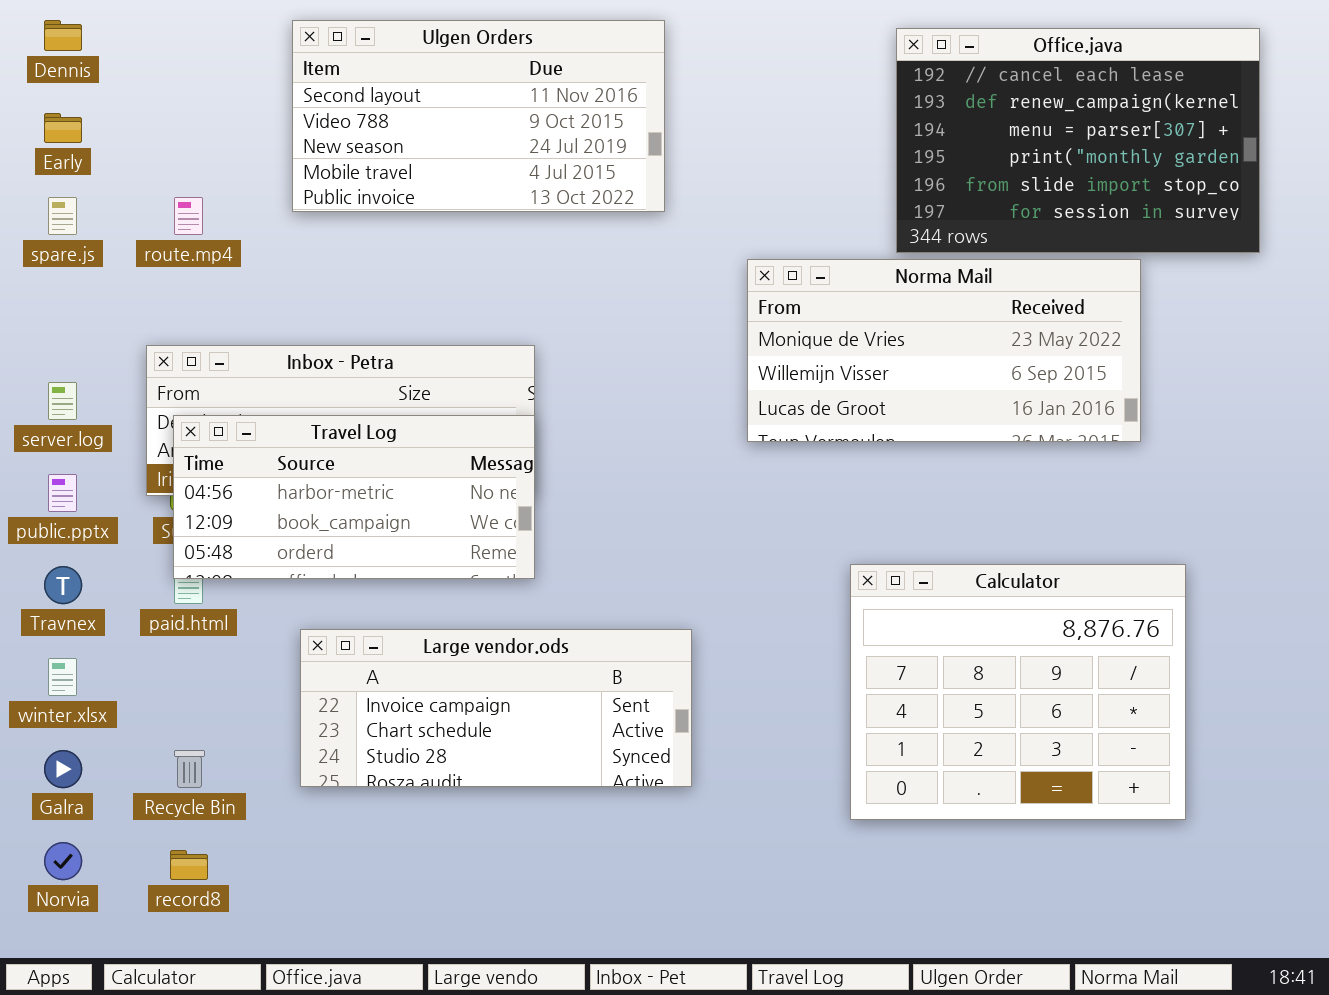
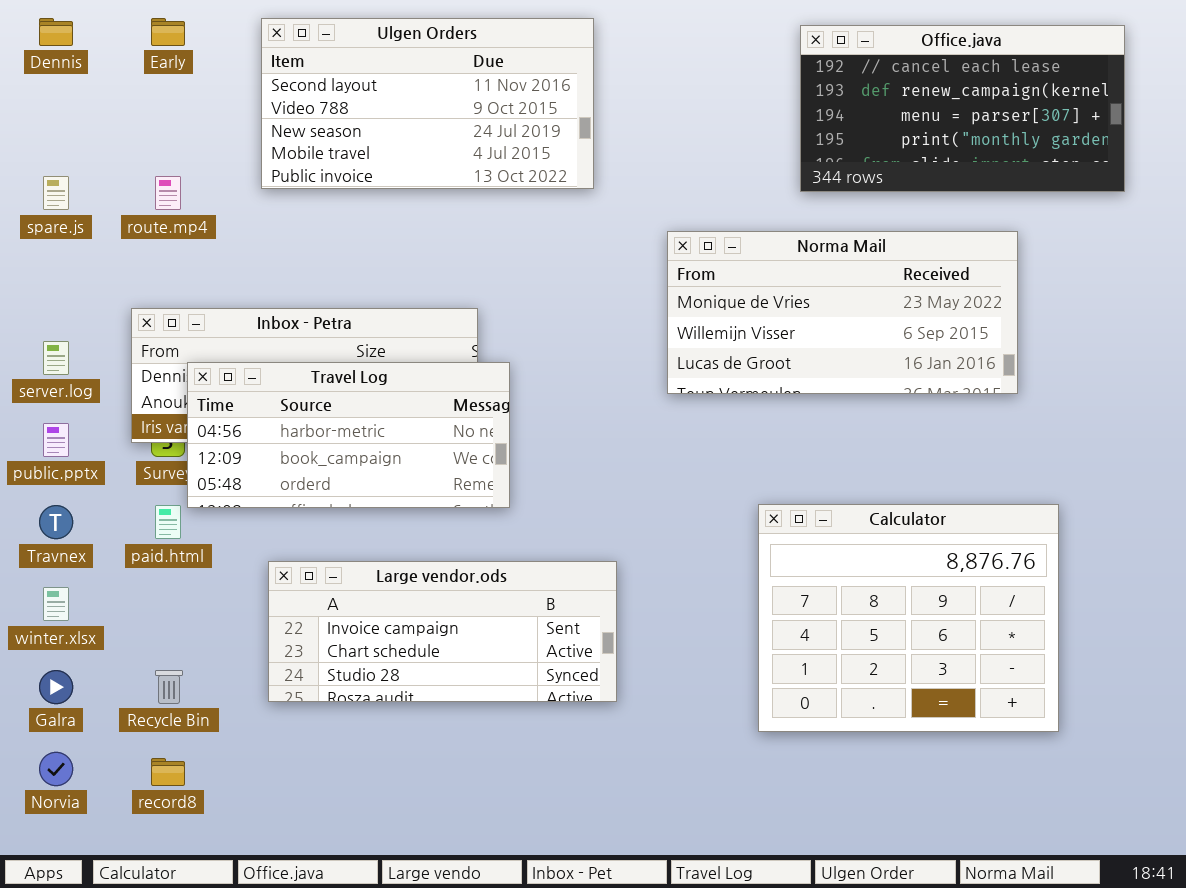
Office.java: [896,28,1260,253] -> [800,25,1125,192], resized
Early: [44,113,82,143] -> [151,18,185,46], moved
Travel Log: [173,415,535,579] -> [187,362,510,508], moved

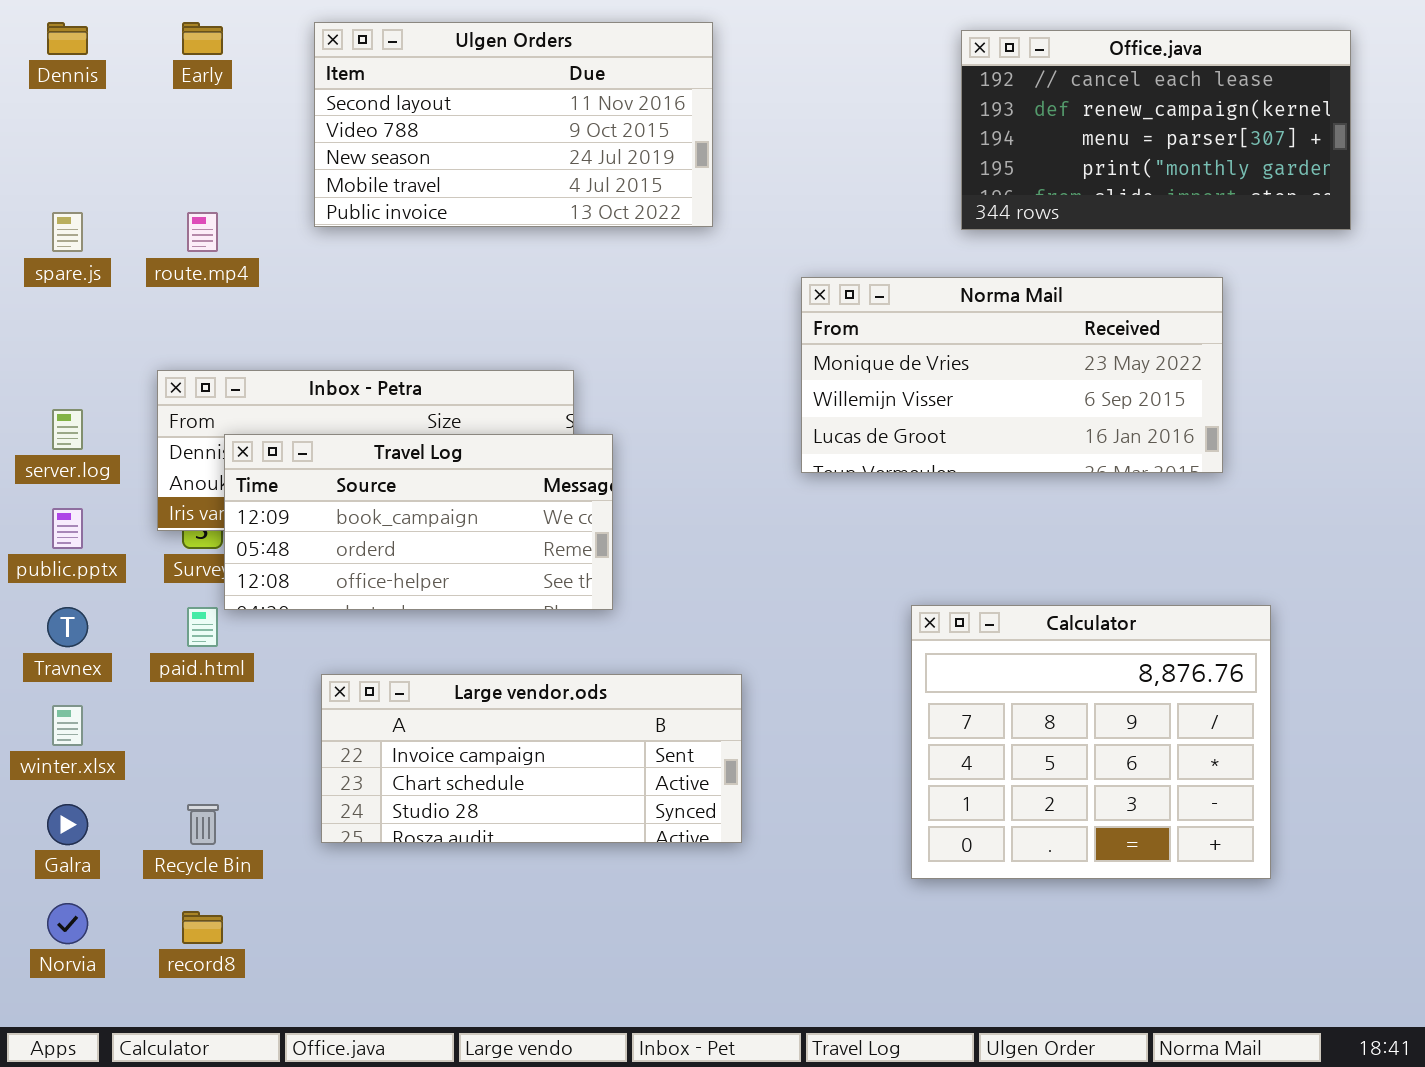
Travel Log: [187,362,510,508] -> [224,434,613,610], scrolled down 1 row

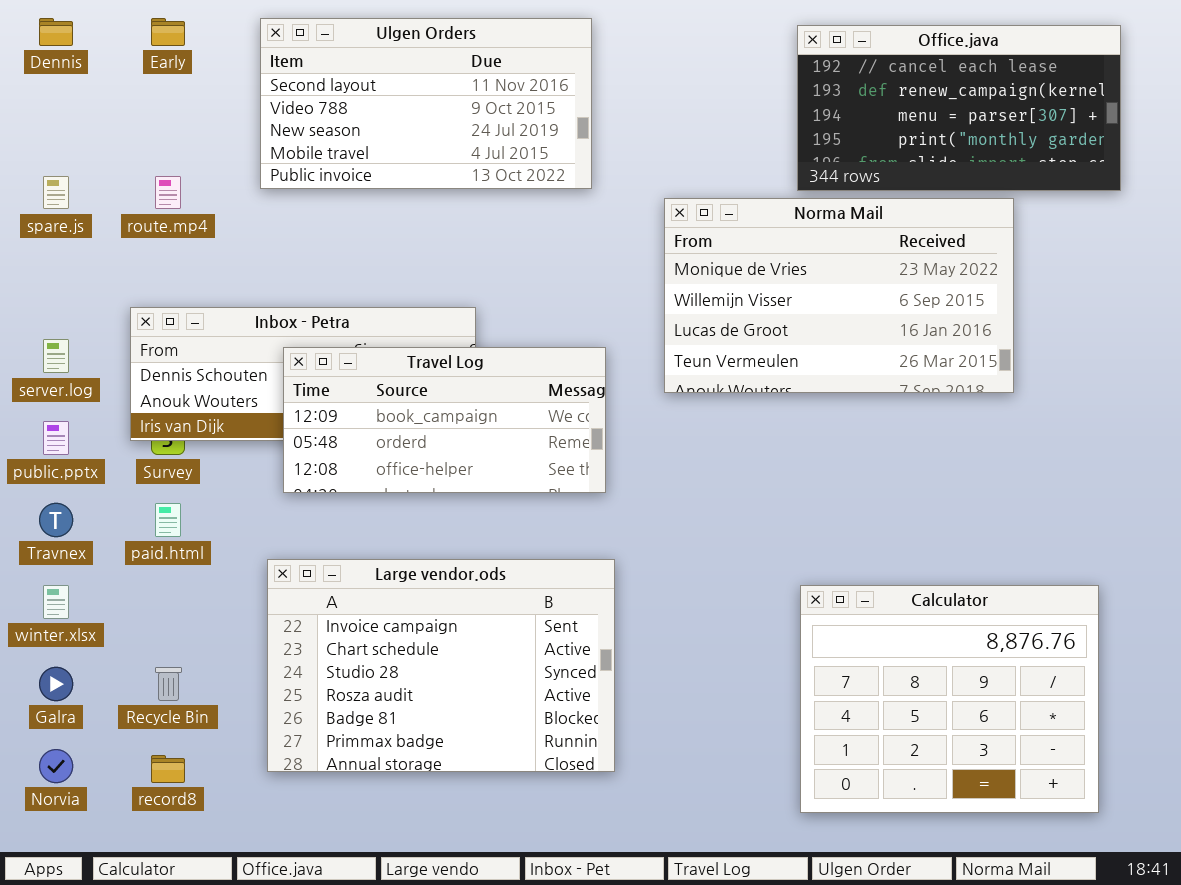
Norma Mail: [801,277,1223,473] -> [664,198,1014,393], resized
Travel Log: [224,434,613,610] -> [283,347,606,493], moved
Calculator: [911,605,1271,879] -> [800,585,1099,813], moved
Large vendor.ods: [321,674,742,843] -> [267,559,615,772], resized

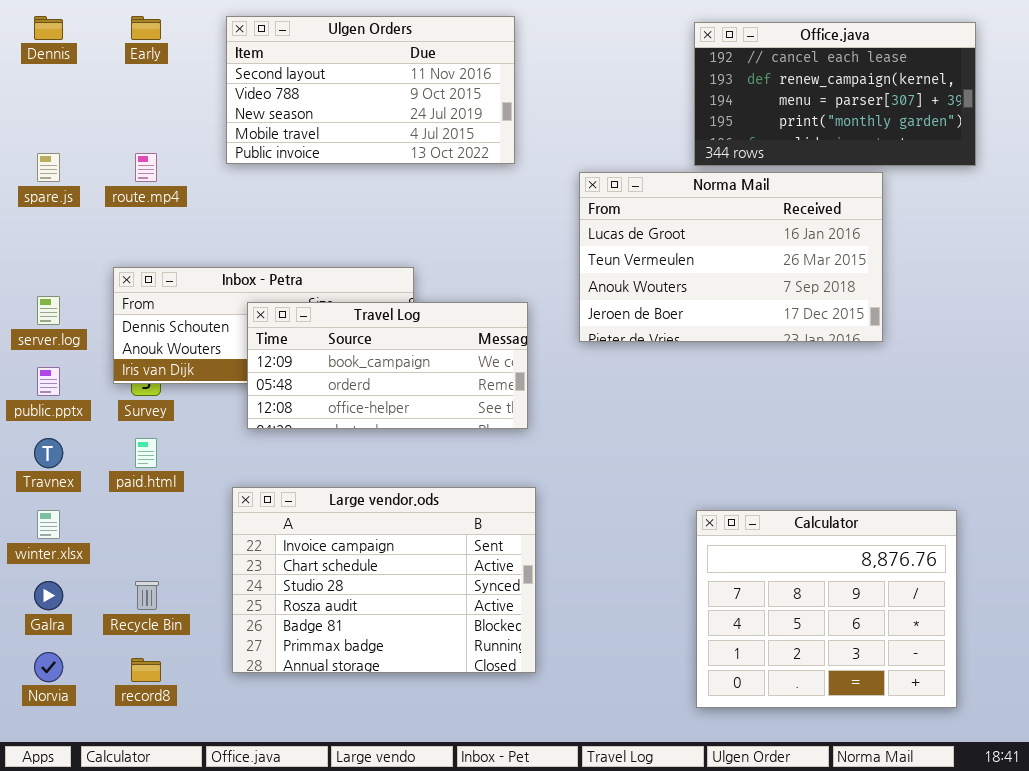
Norma Mail: [664,198,1014,393] -> [579,172,883,342], scrolled down 2 rows

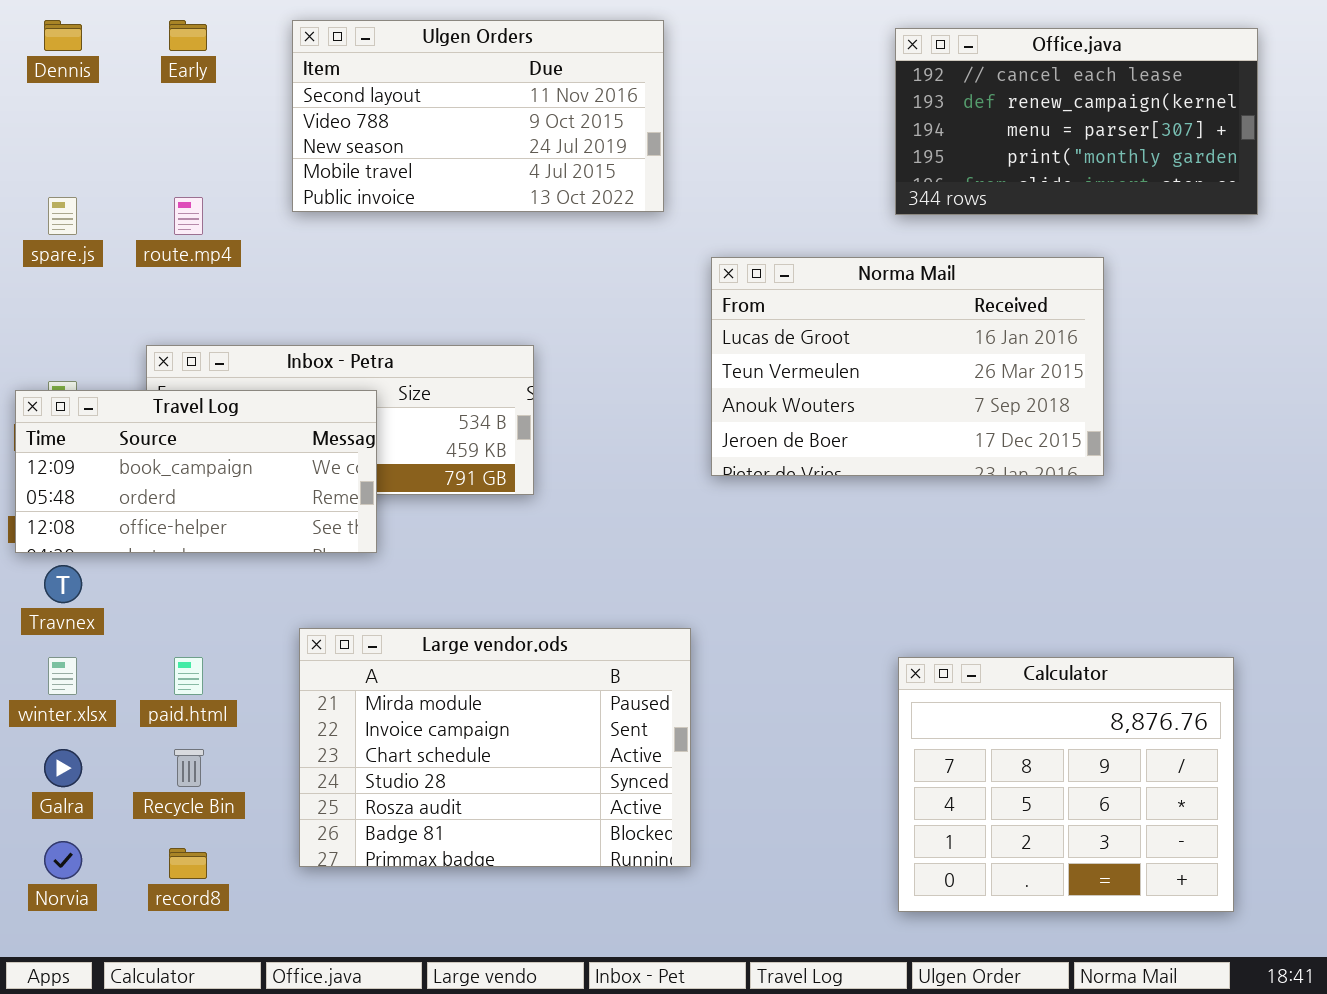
Norma Mail: [579,172,883,342] -> [711,257,1104,476], moved
Travel Log: [247,302,528,429] -> [15,390,377,553], moved
paid.html: [135,438,157,468] -> [174,657,203,695], moved
Large vendor.ods: [232,487,536,673] -> [299,628,691,867], scrolled up 1 row

